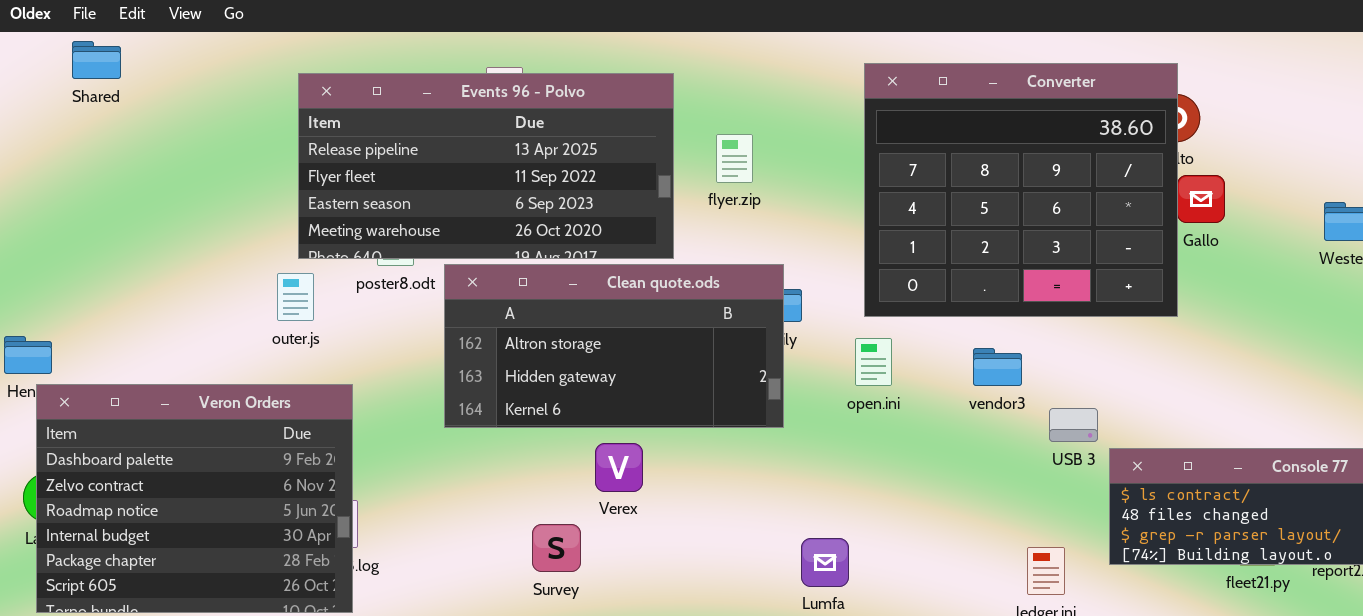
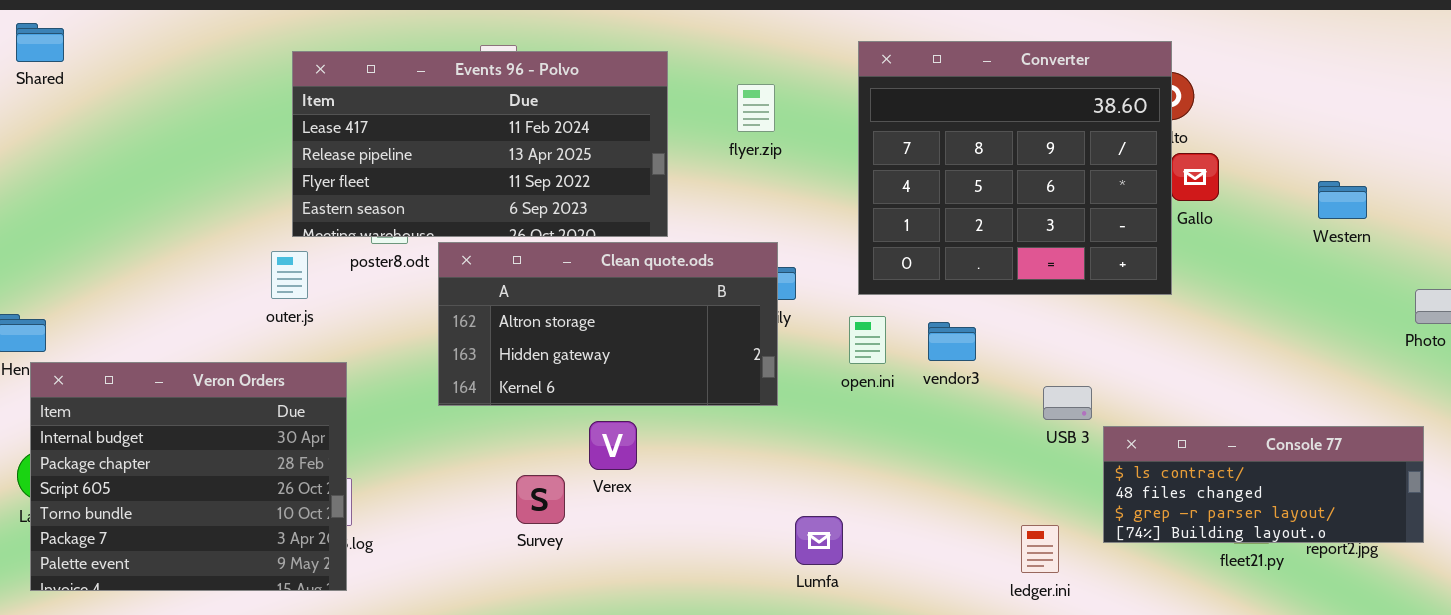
Shared: [72,41,121,79] -> [16,23,64,62], moved
Events 96 - Polvo: [298,73,674,259] -> [292,51,668,237], scrolled up 1 row
flyer.zip: [716,134,753,183] -> [737,84,775,132], moved
vendor3: [973,348,1022,386] -> [928,322,976,361], moved
Veron Orders: [36,384,353,613] -> [30,362,347,591], scrolled down 3 rows
Survey: [532,524,581,572] -> [516,475,565,524], moved

